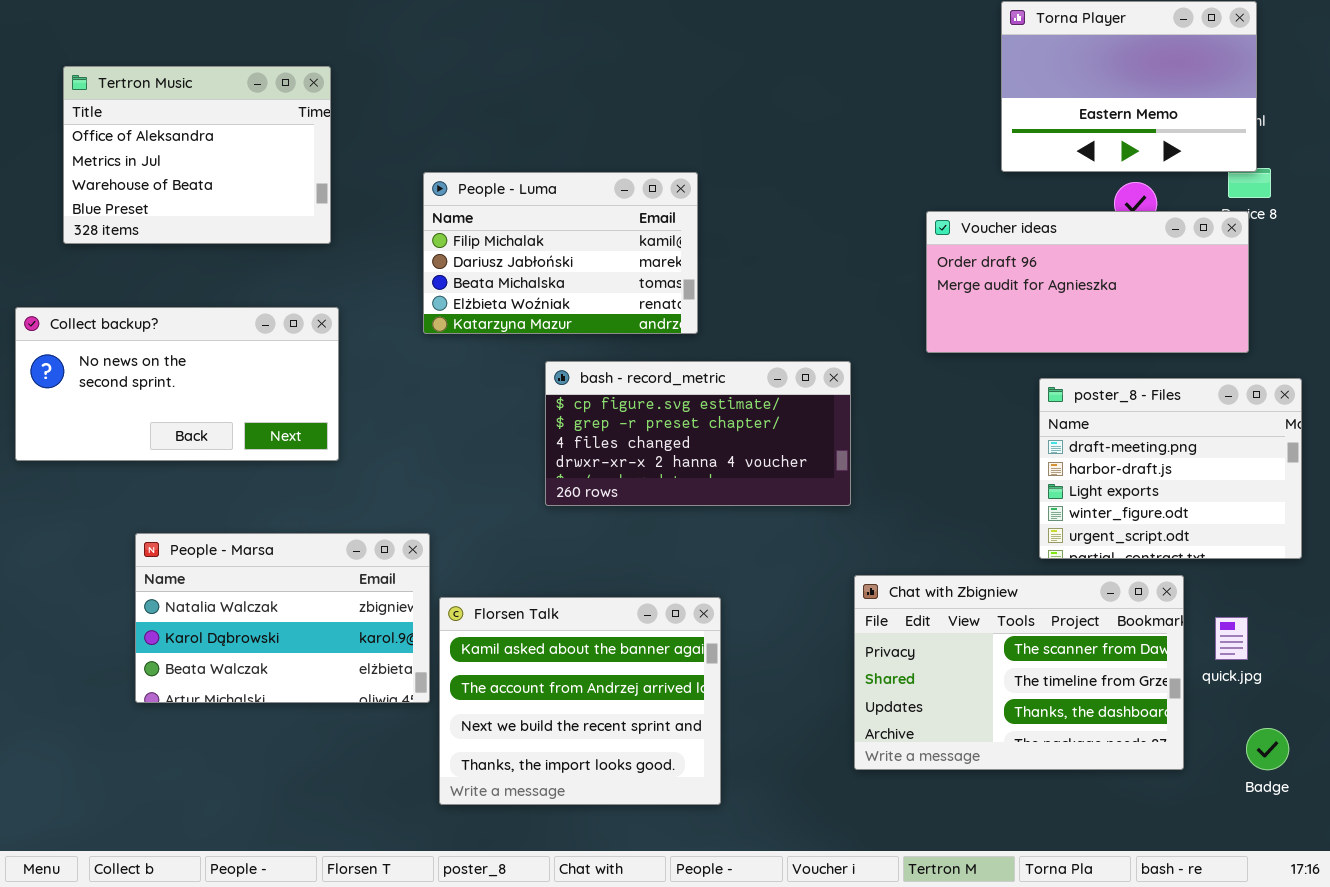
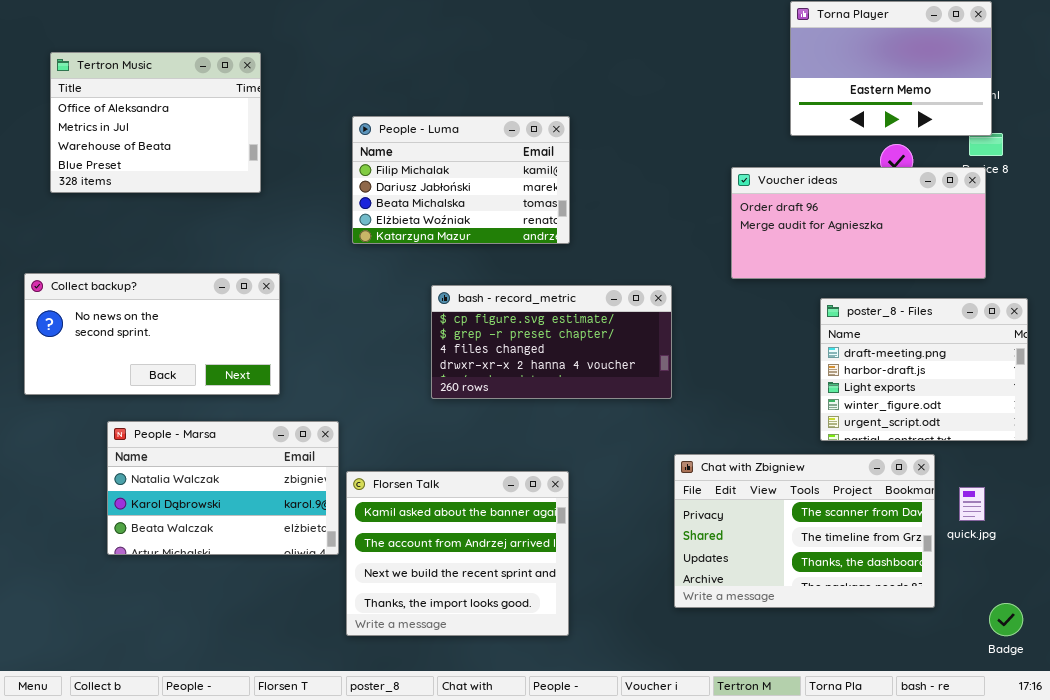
People - Luma: [423,172,698,334] -> [352,116,570,244], moved
Collect backup?: [15,307,339,461] -> [24,273,280,395], moved
Badge: [1246,728,1289,770] -> [989,603,1023,636], moved

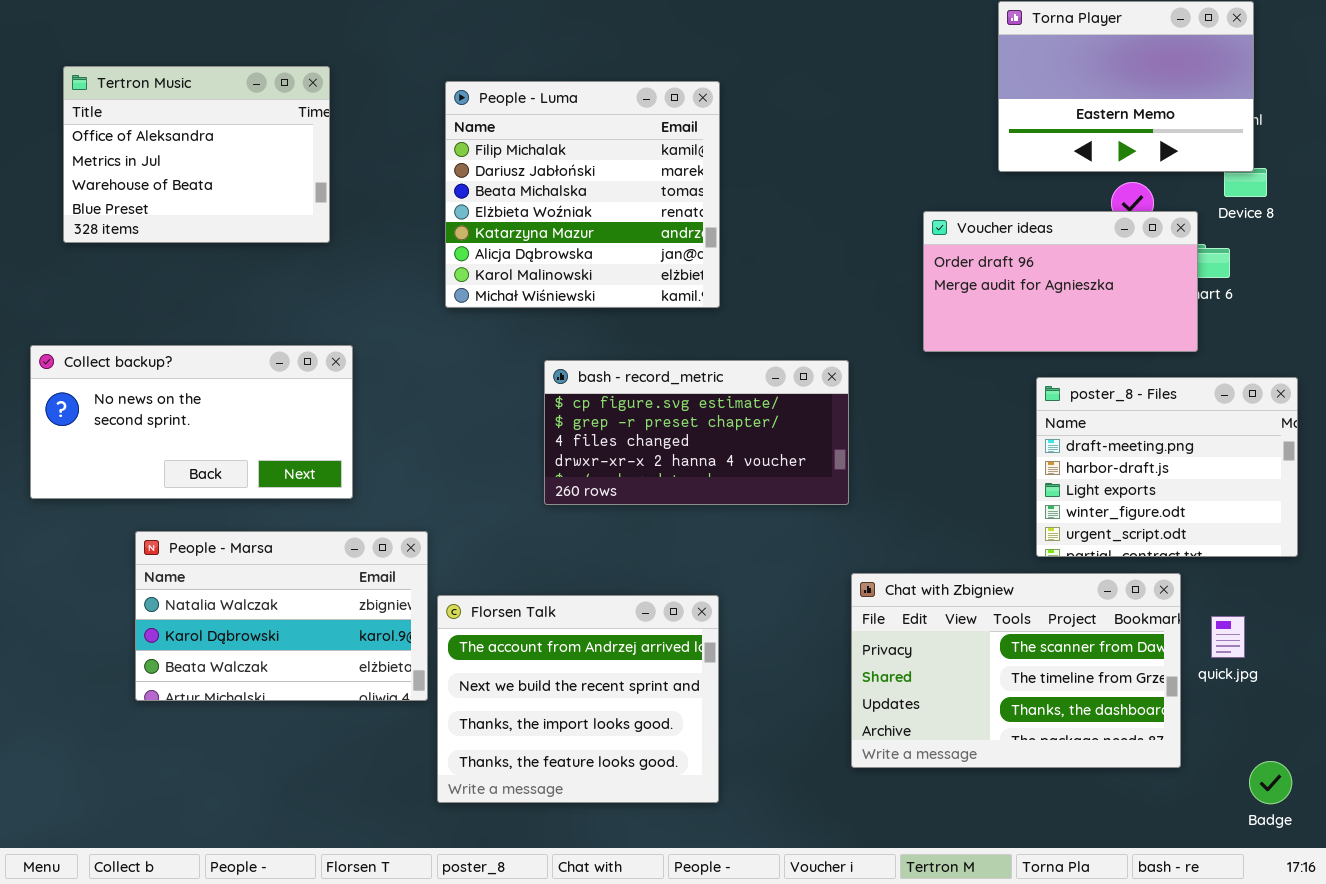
People - Luma: [352,116,570,244] -> [445,81,720,308], resized
Voucher ideas: [731,167,986,279] -> [923,211,1198,352], resized
Florsen Talk: [346,471,569,636] -> [437,595,719,803], scrolled down 1 row

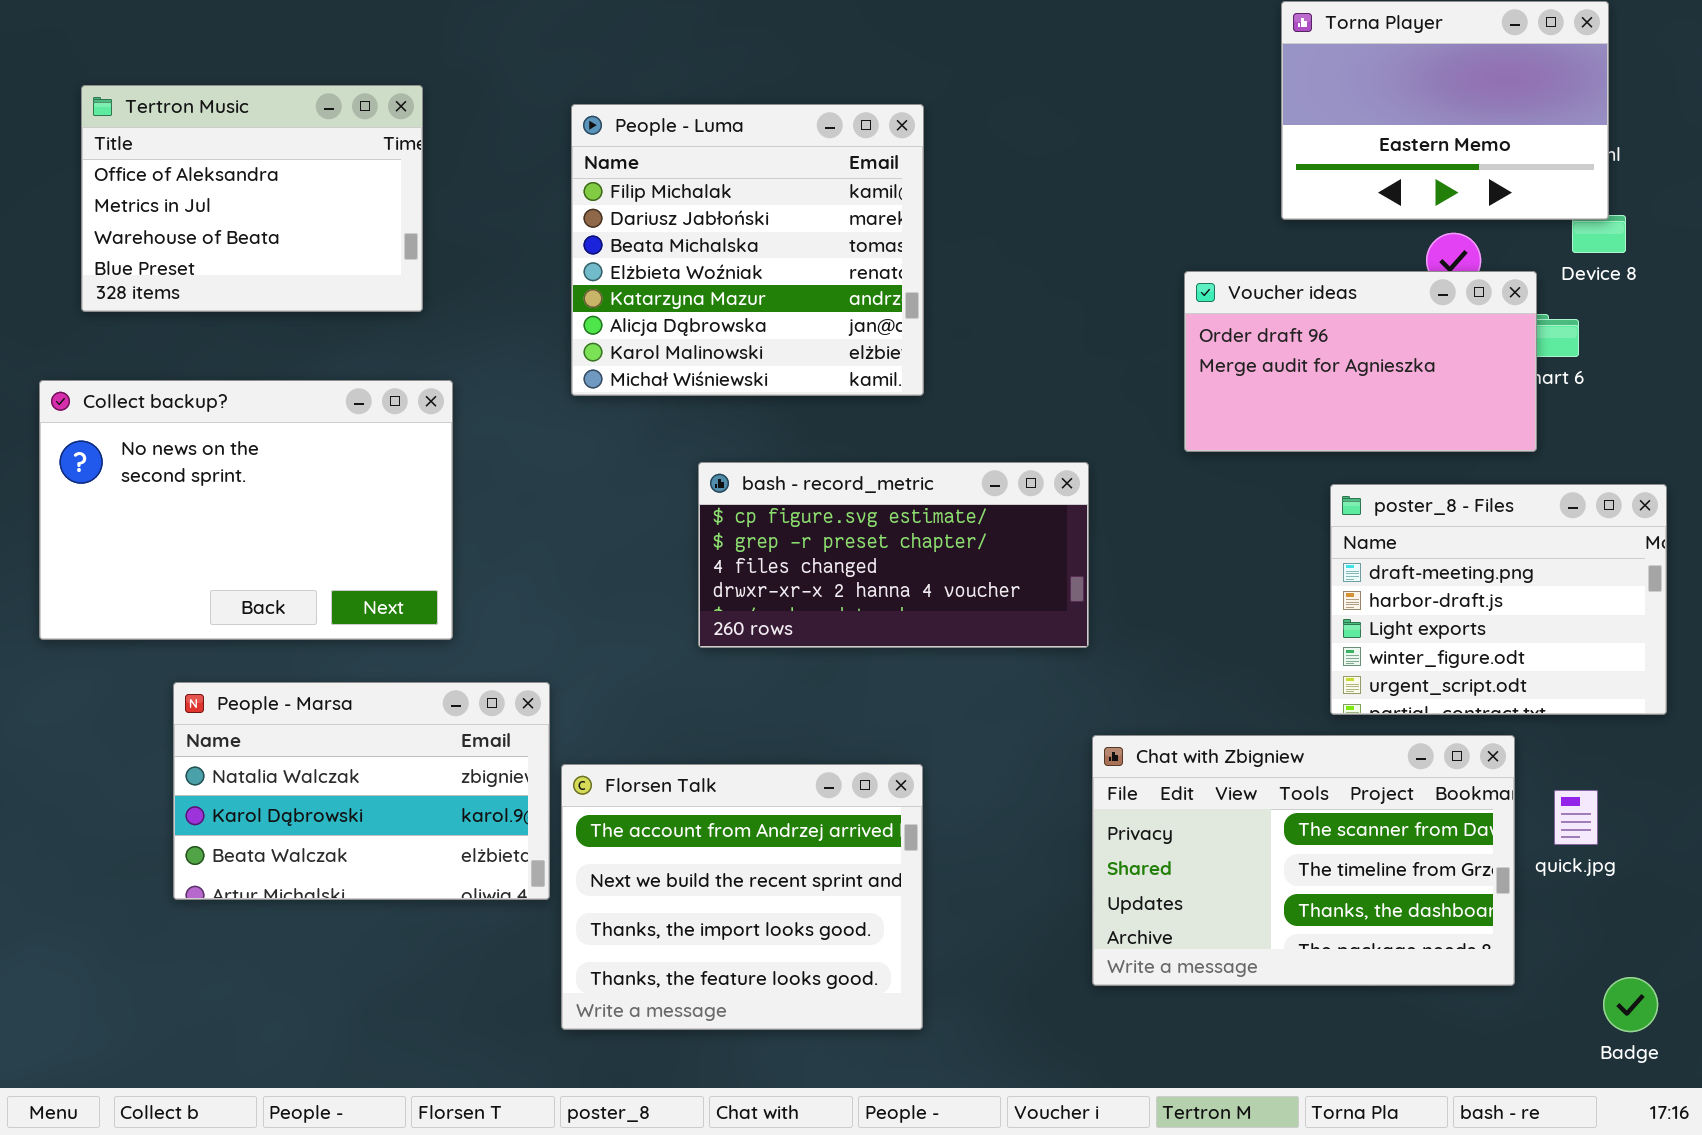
Collect backup?: [30,345,353,499] -> [39,380,453,640], resized

